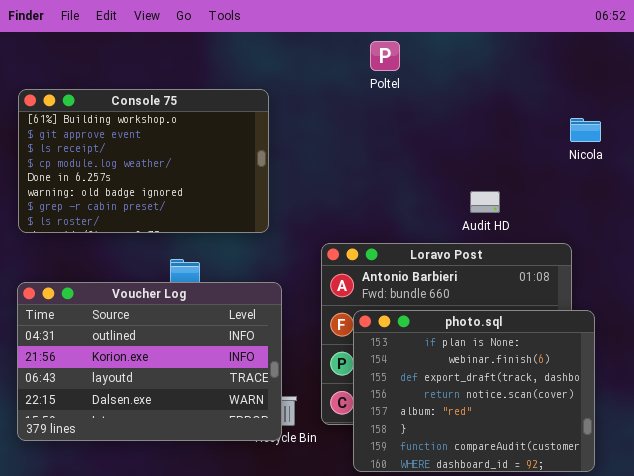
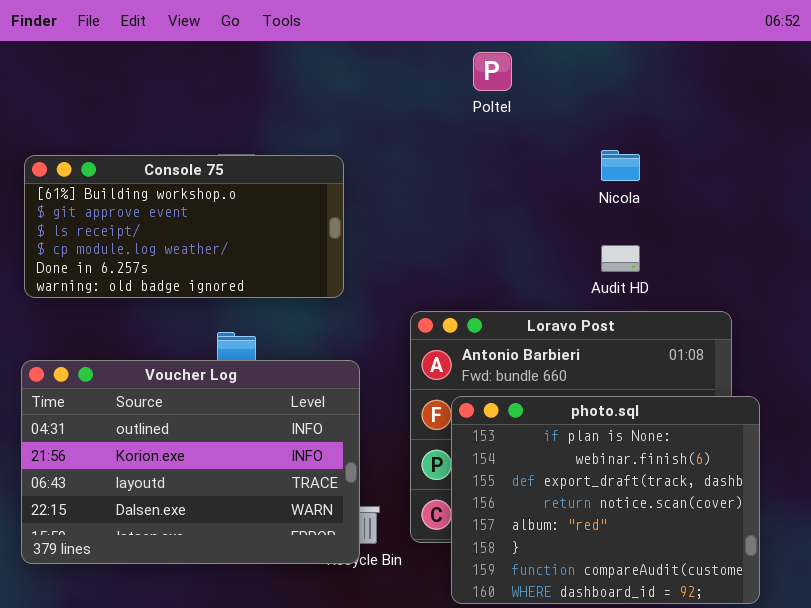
Console 75: [18,89,269,233] -> [24,155,344,298], resized
Nicola: [570,118,601,142] -> [601,150,640,181], moved

